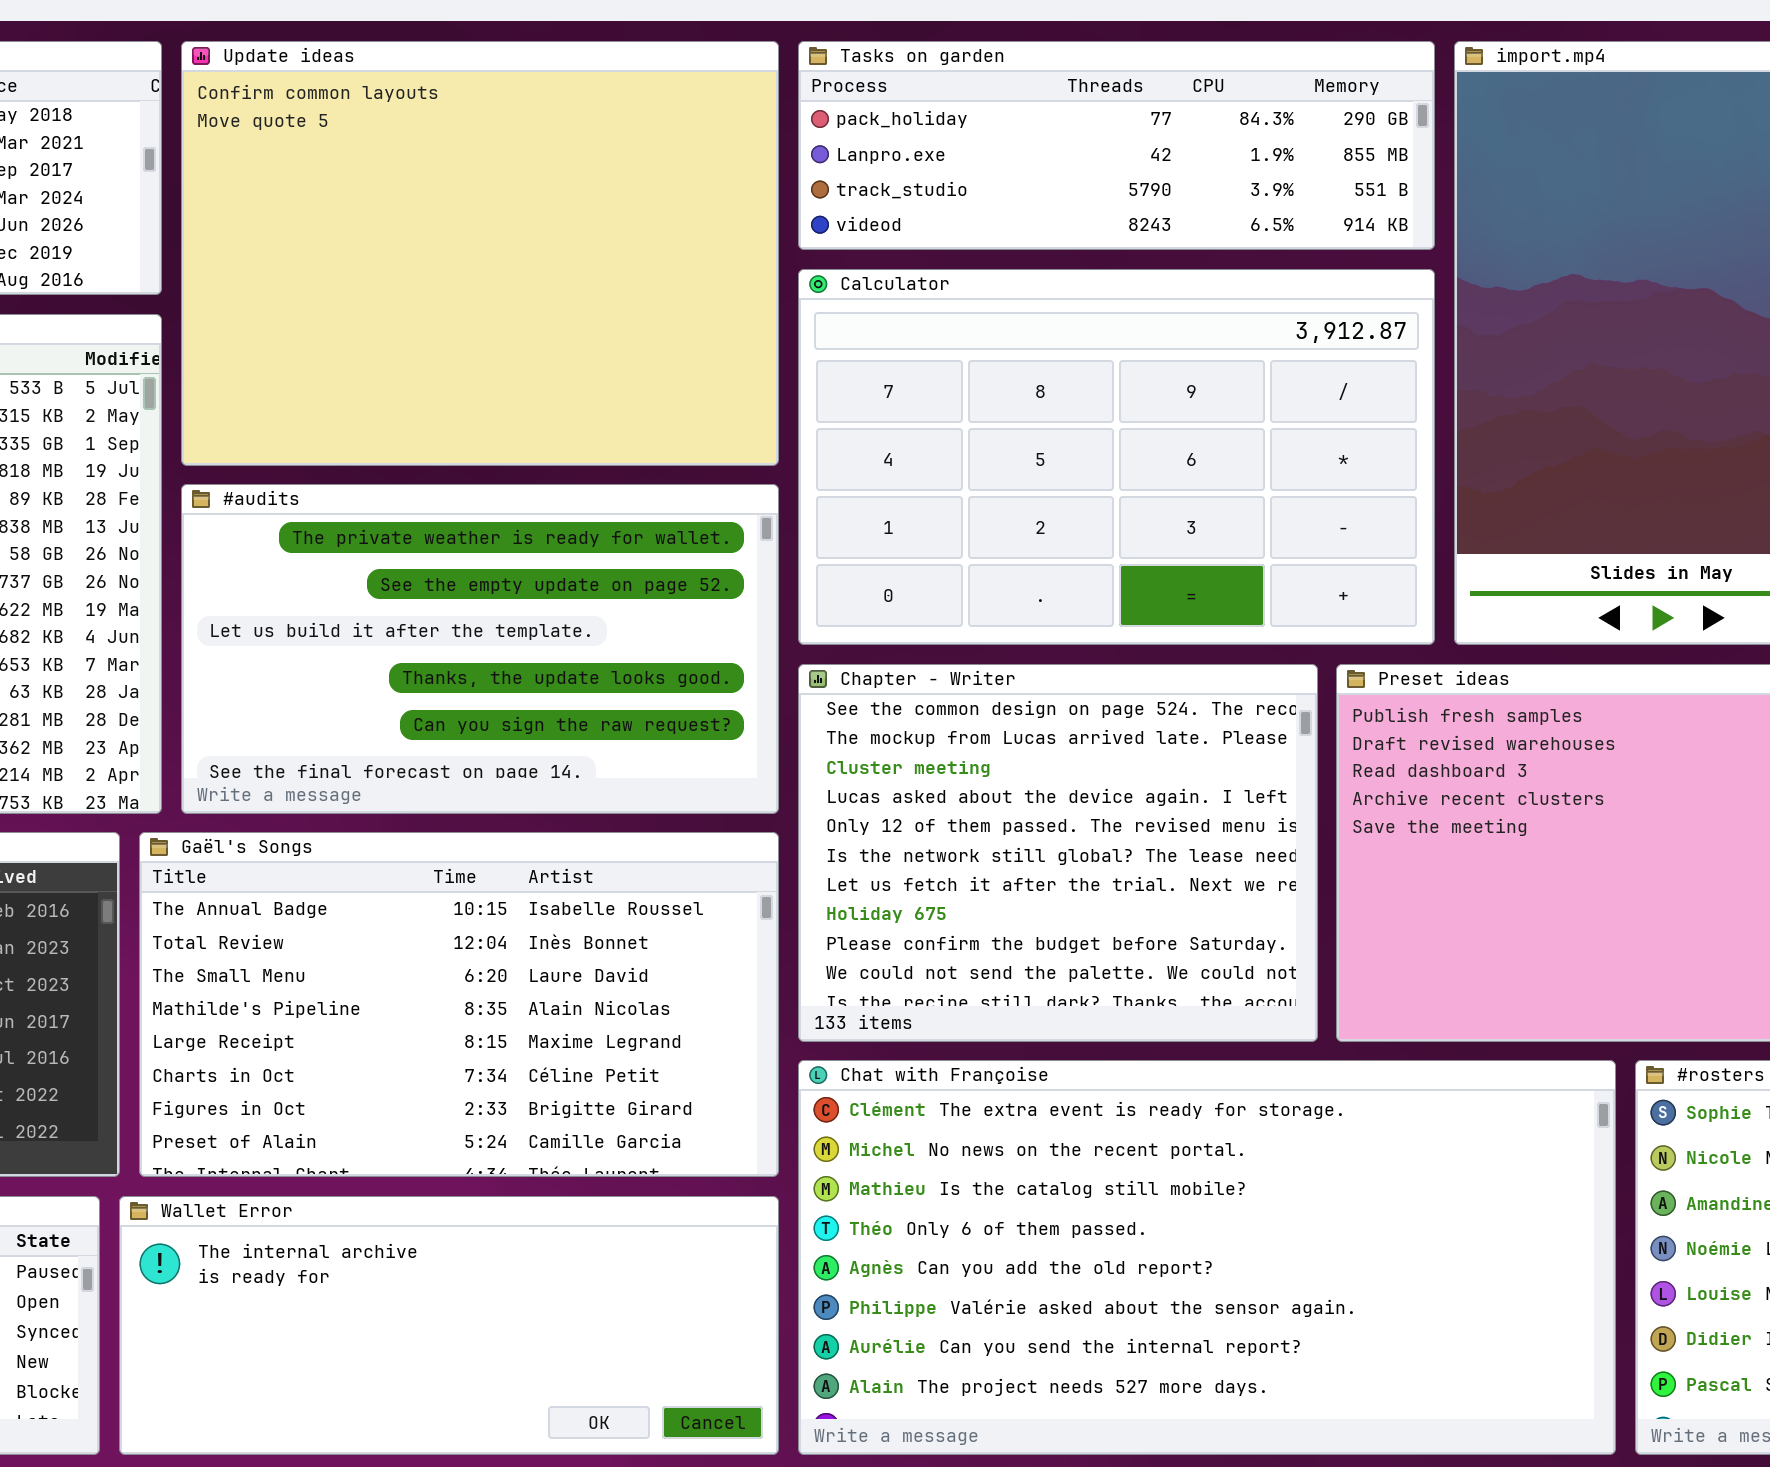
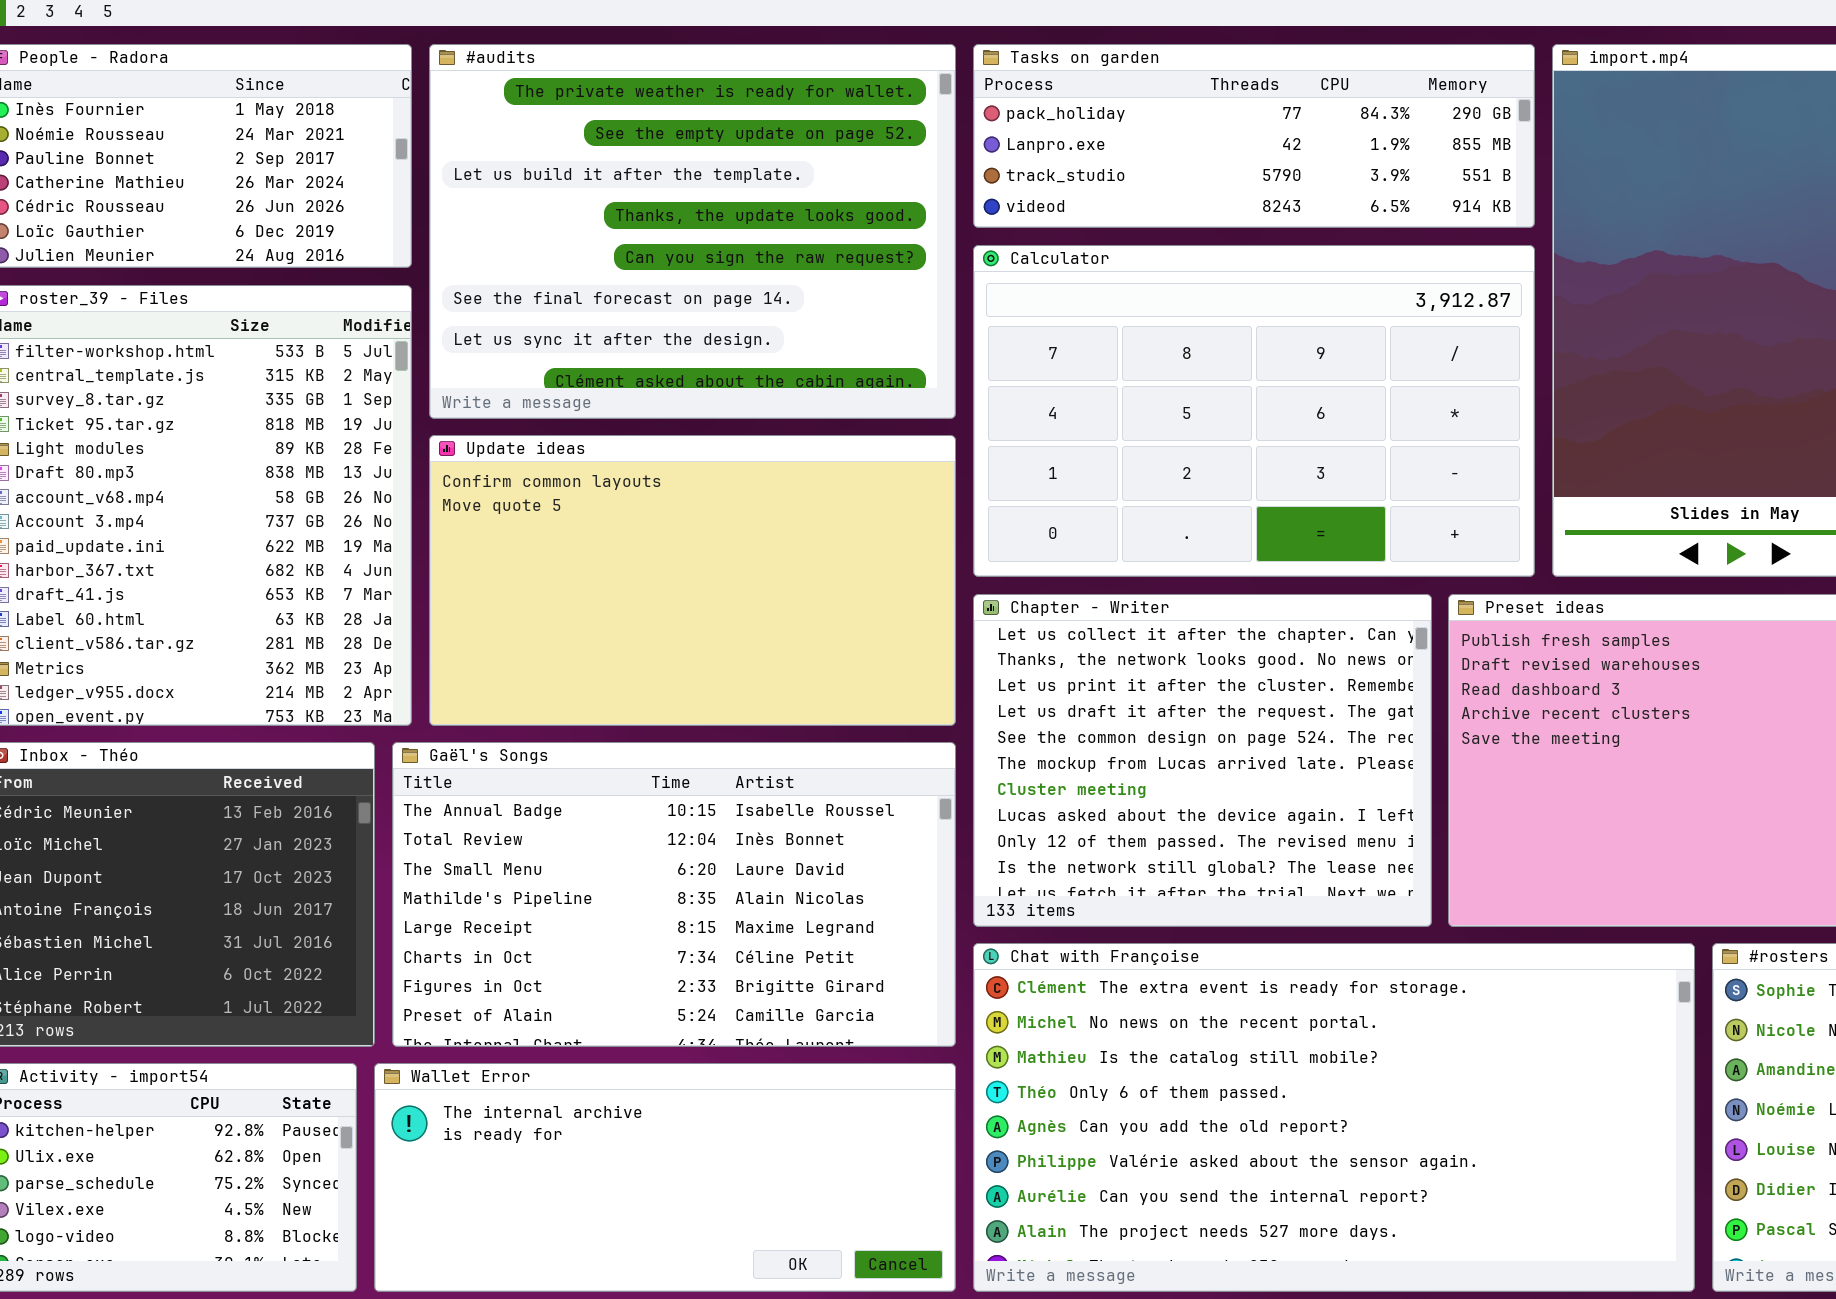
Update ideas: [181,41,779,466] -> [429,435,956,726], moved, resized
#audits: [181,484,779,814] -> [429,44,956,419], moved, resized
Chapter - Writer: [798,664,1318,1042] -> [973,594,1432,927], scrolled up 4 rows

